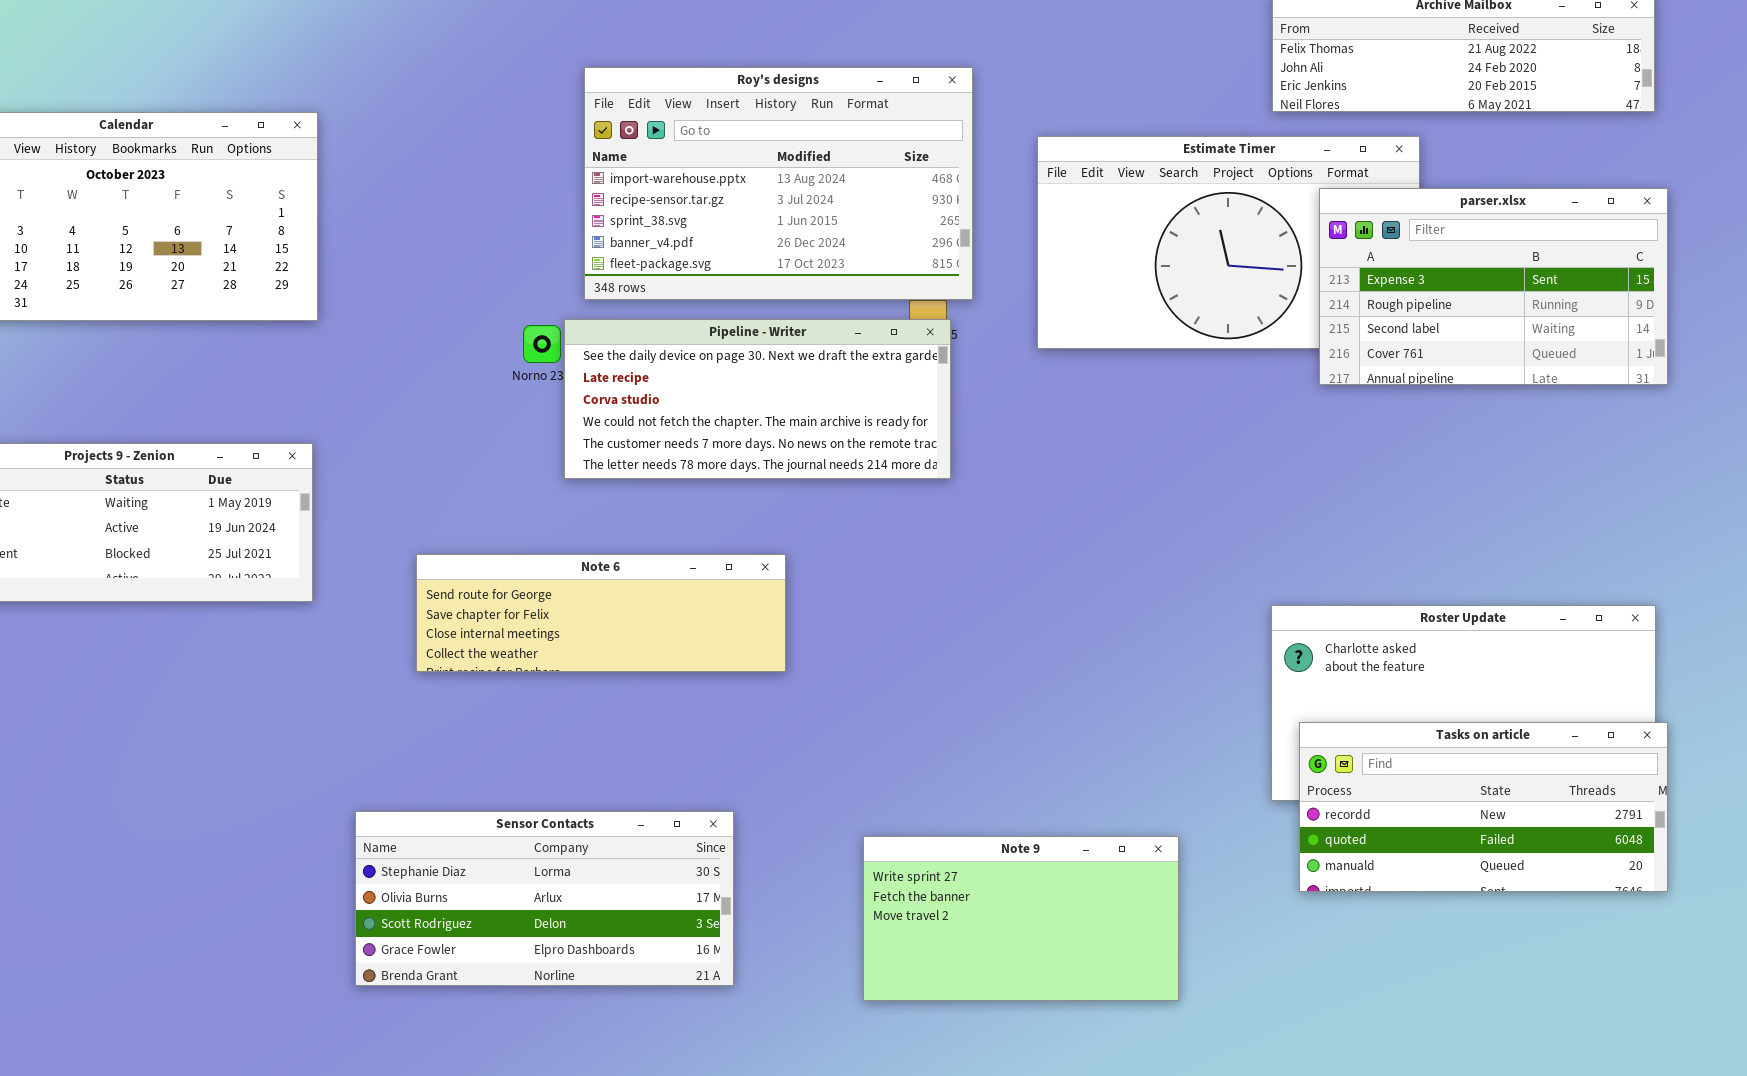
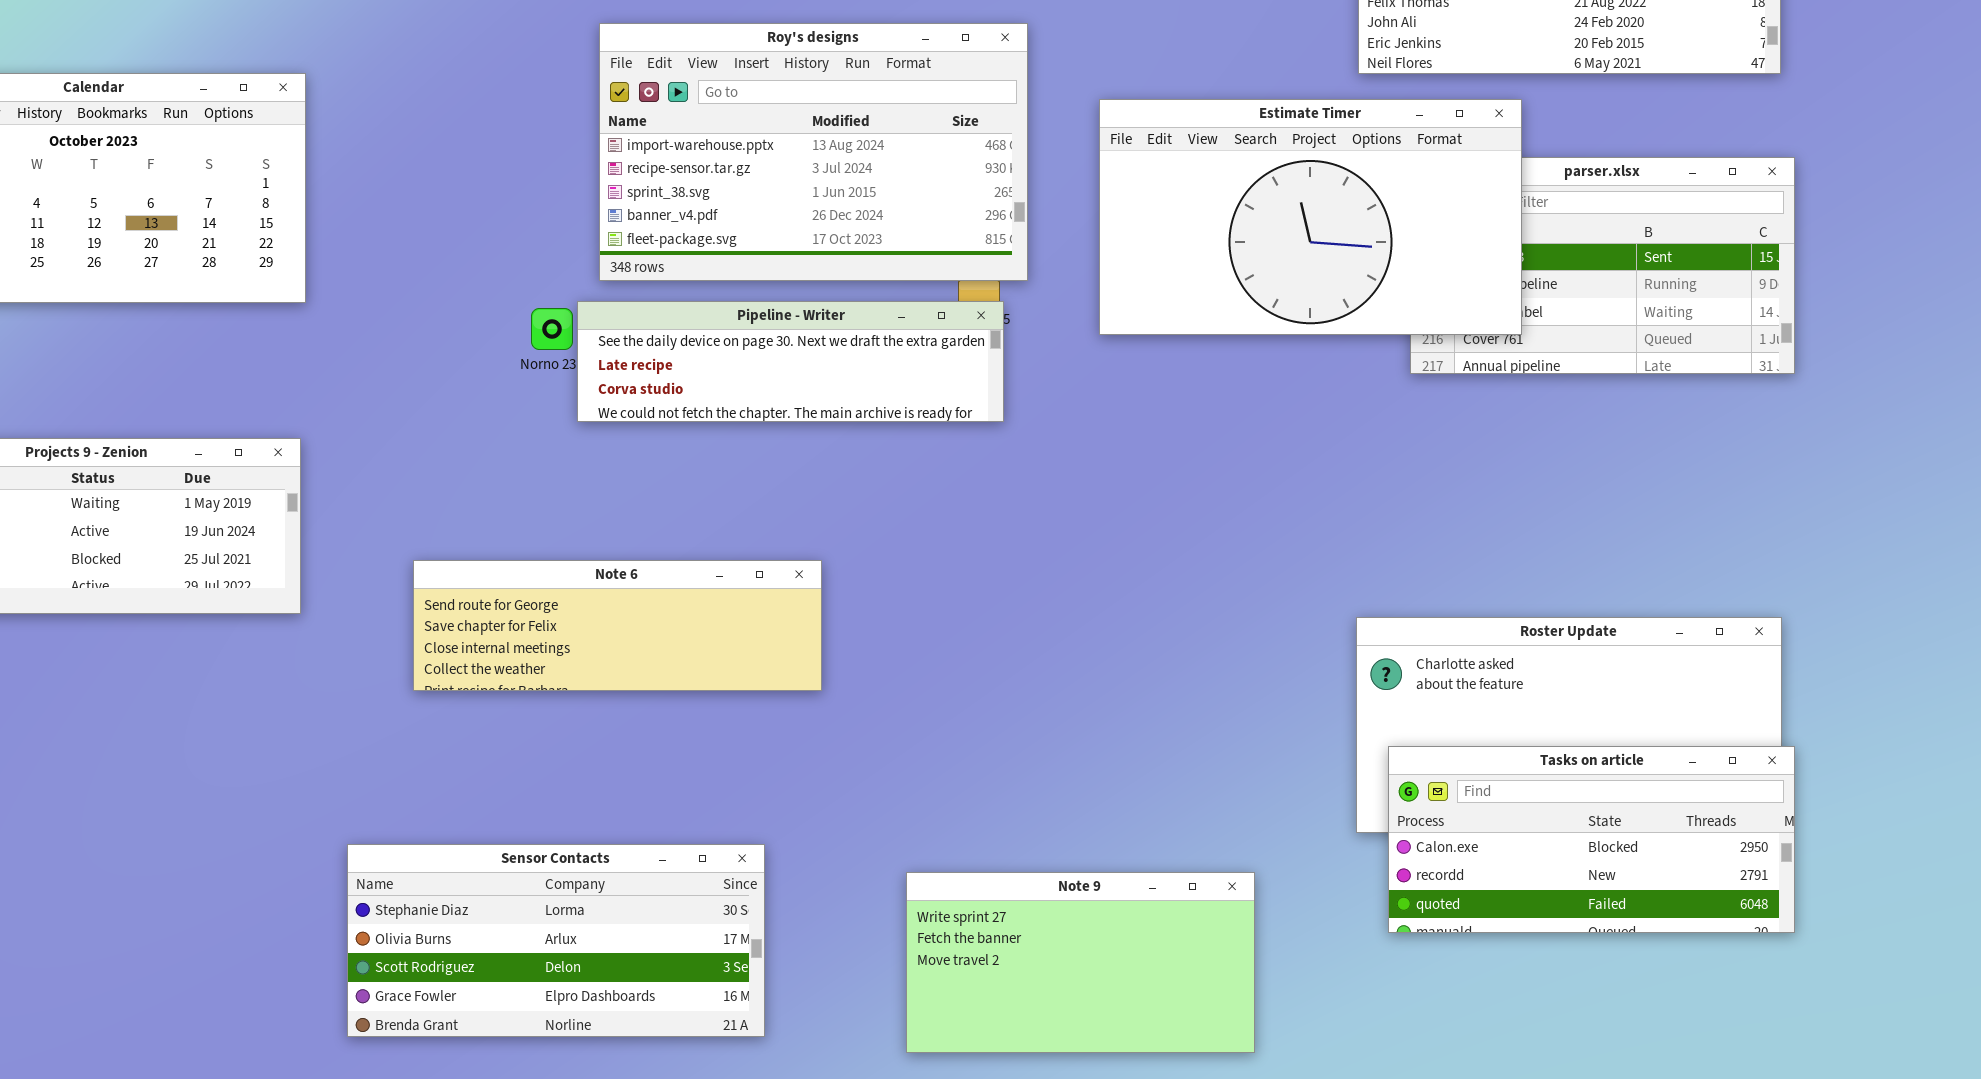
Estimate Timer: [1037,136,1420,349] -> [1099,99,1522,335], raised
Pipeline - Writer: [564,319,951,479] -> [577,301,1004,422], resized
Tasks on article: [1299,722,1668,892] -> [1388,746,1795,933], scrolled up 1 row

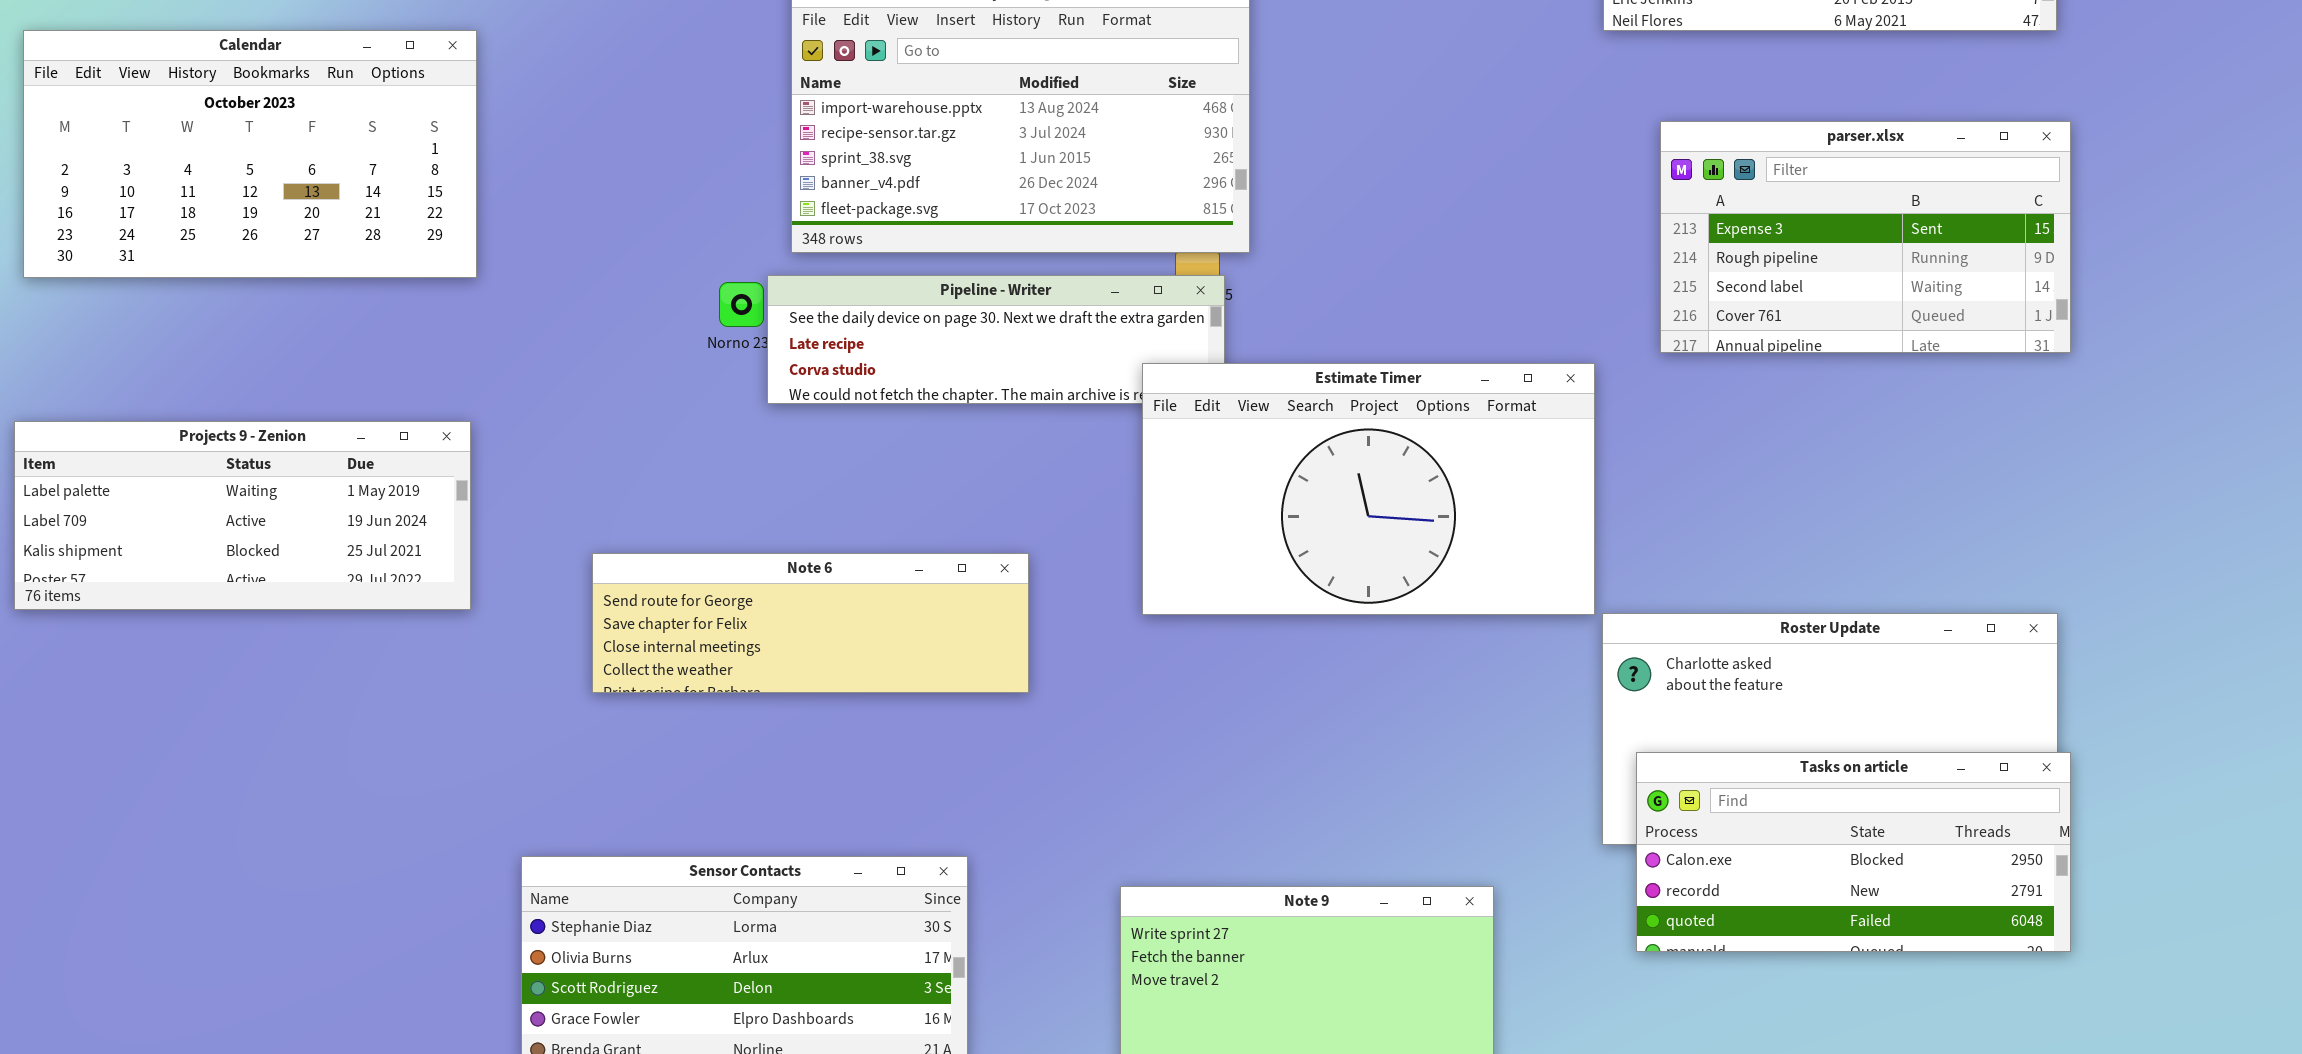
Estimate Timer: [1099,99,1522,335] -> [1142,363,1595,615], moved

